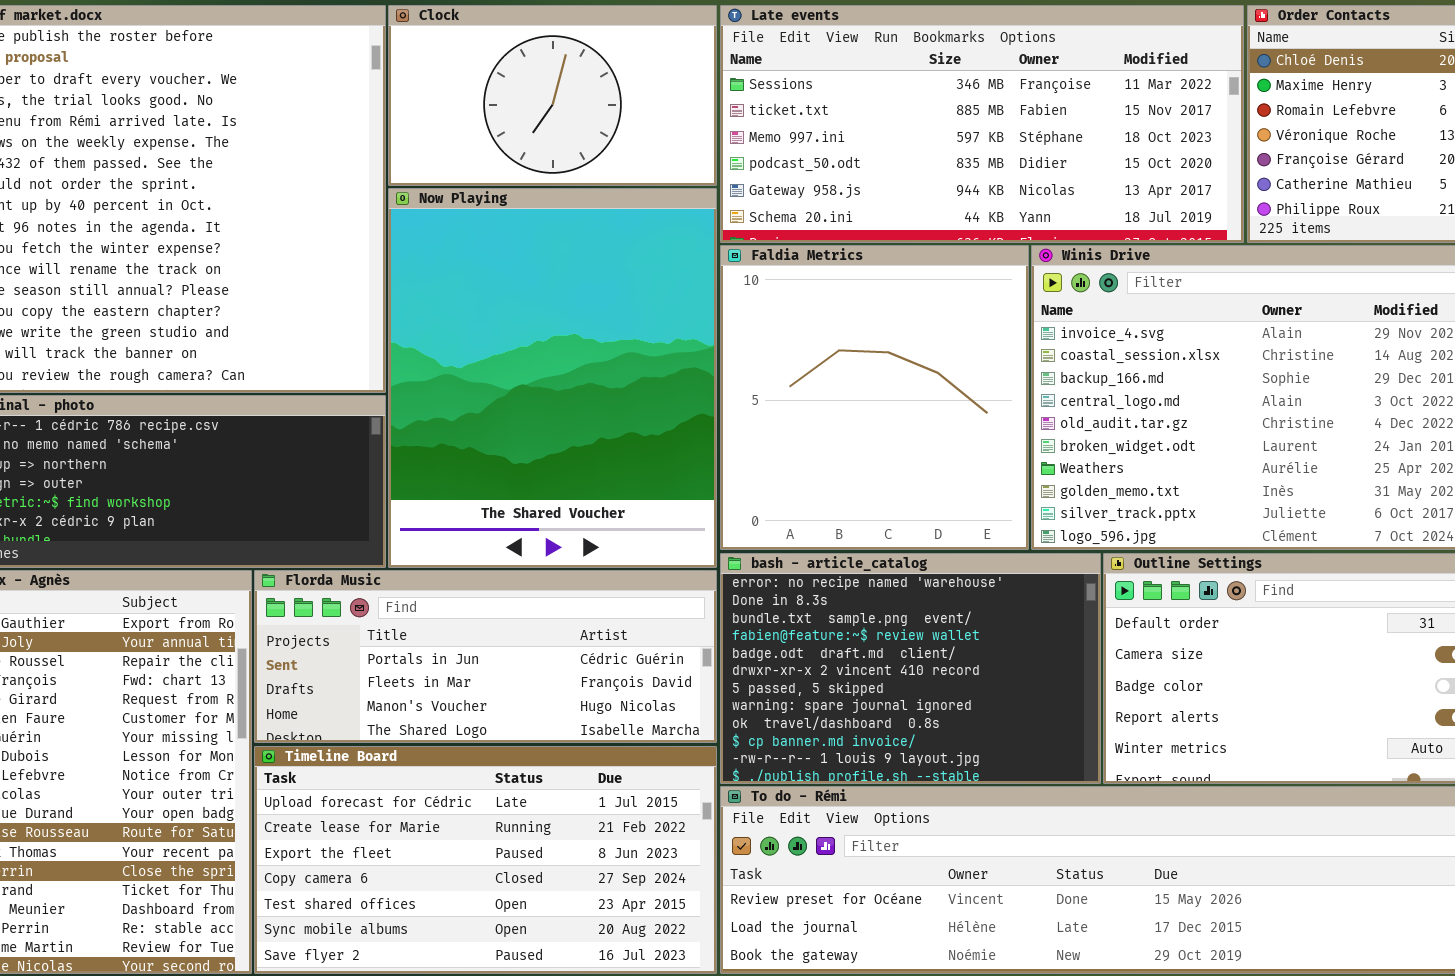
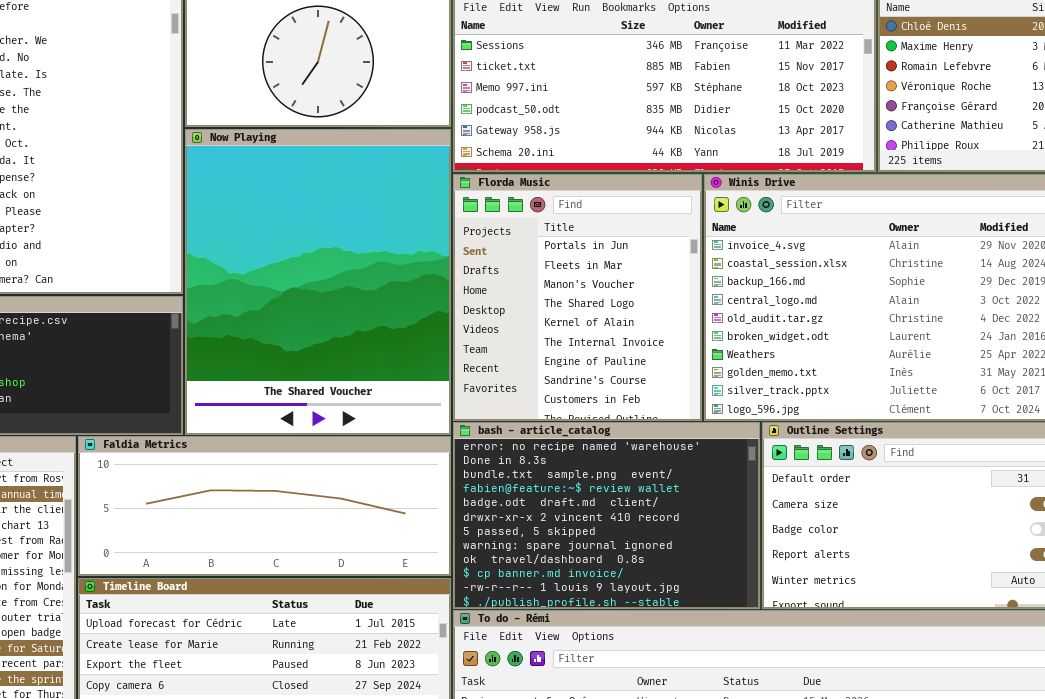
Faldia Metrics: [720,245,1029,550] -> [78,436,451,576], moved, resized
Florda Music: [254,570,717,743] -> [453,174,702,421], moved, resized

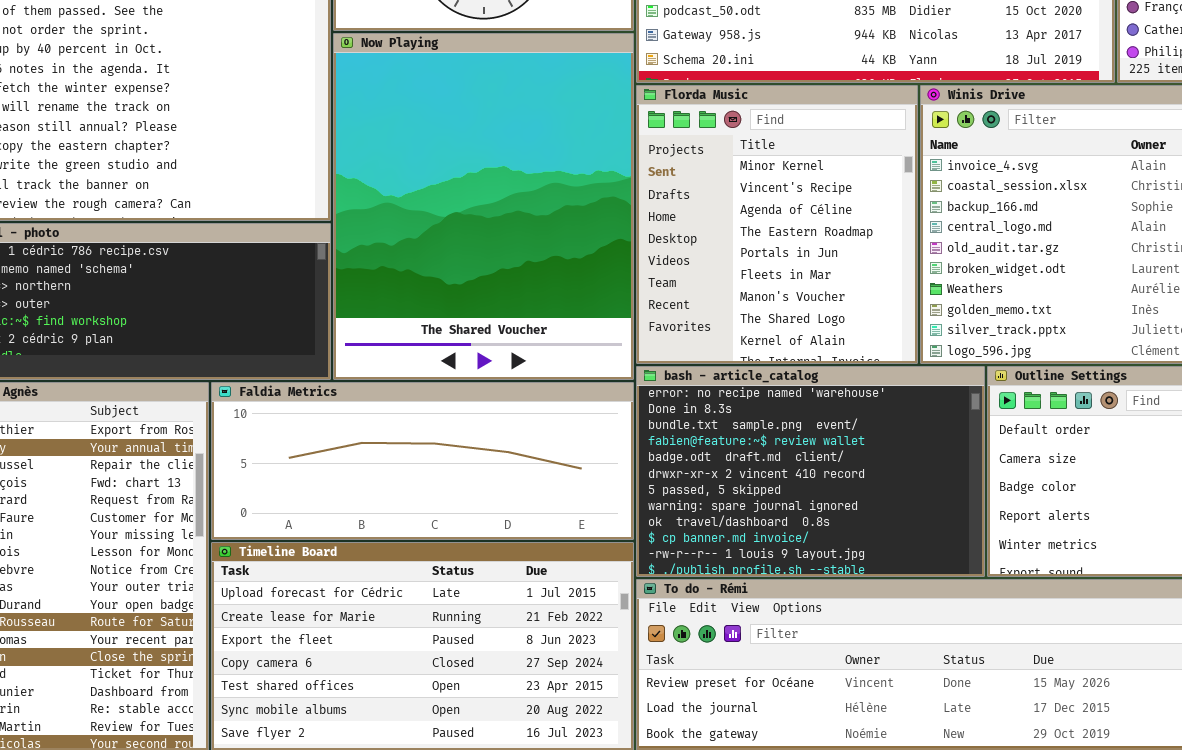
Florda Music: [453,174,702,421] -> [636,85,918,364], scrolled up 4 rows

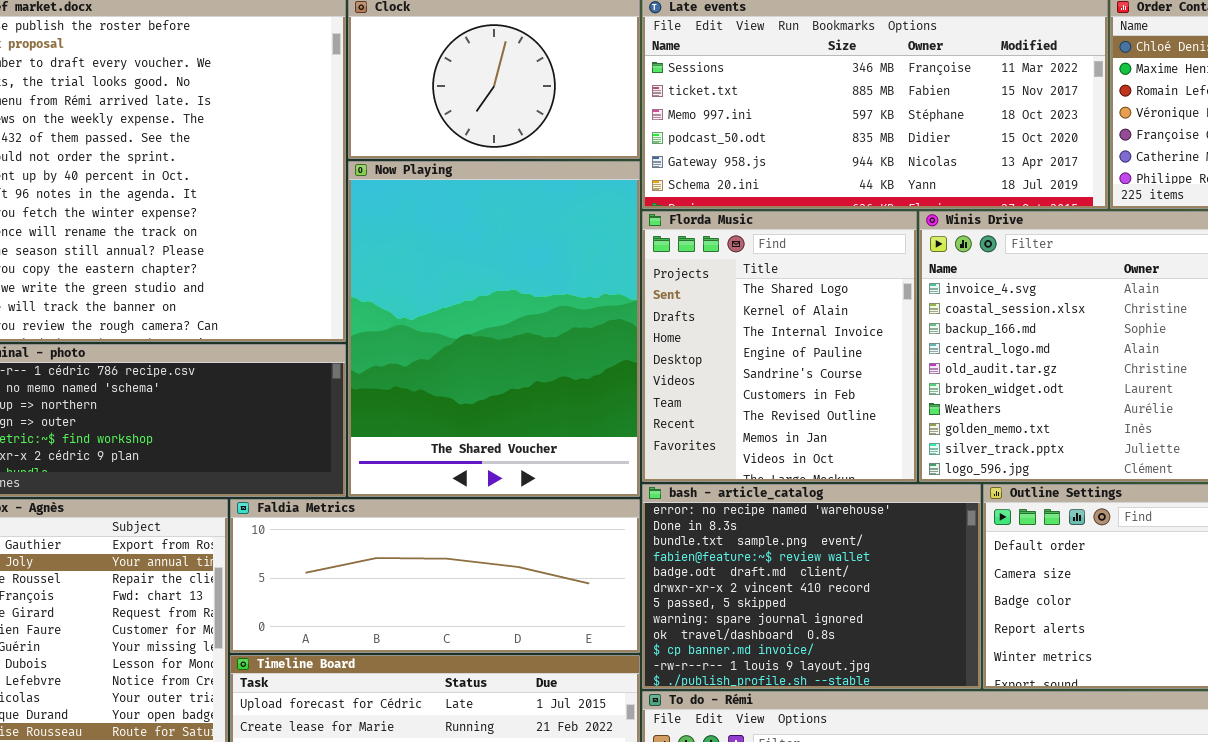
Florda Music: [636,85,918,364] -> [642,211,917,482], scrolled down 7 rows

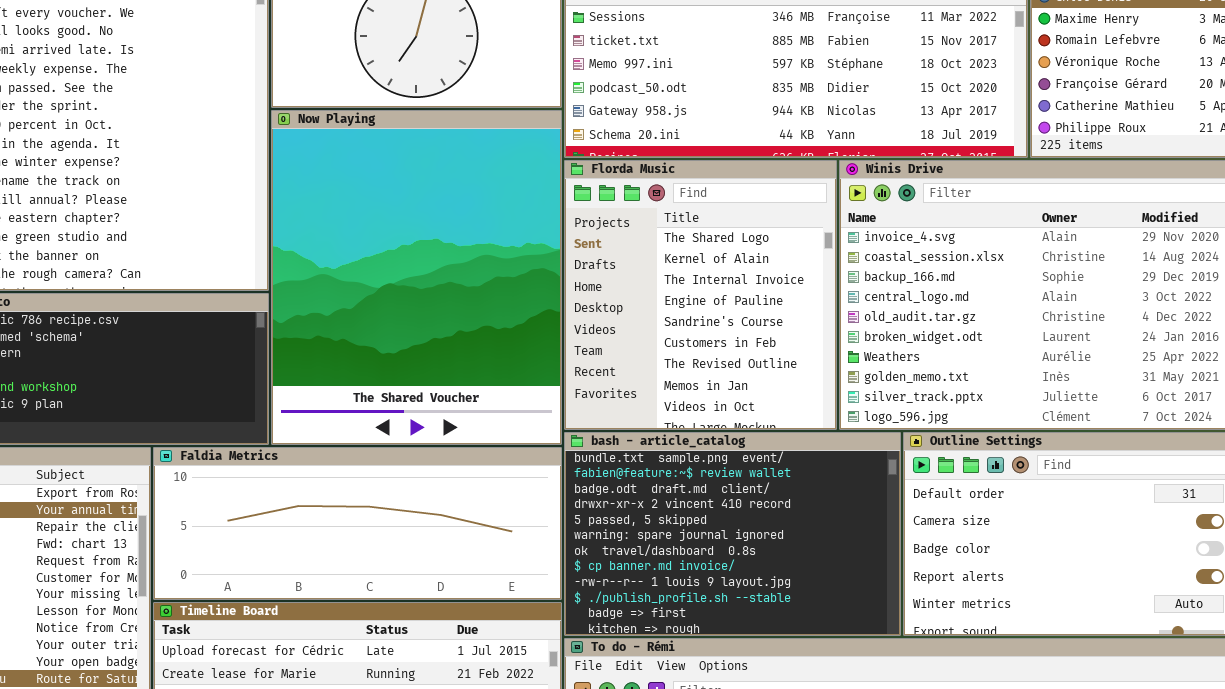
bash - article_catalog: [642,484,981,689] -> [564,432,901,636], scrolled down 2 rows

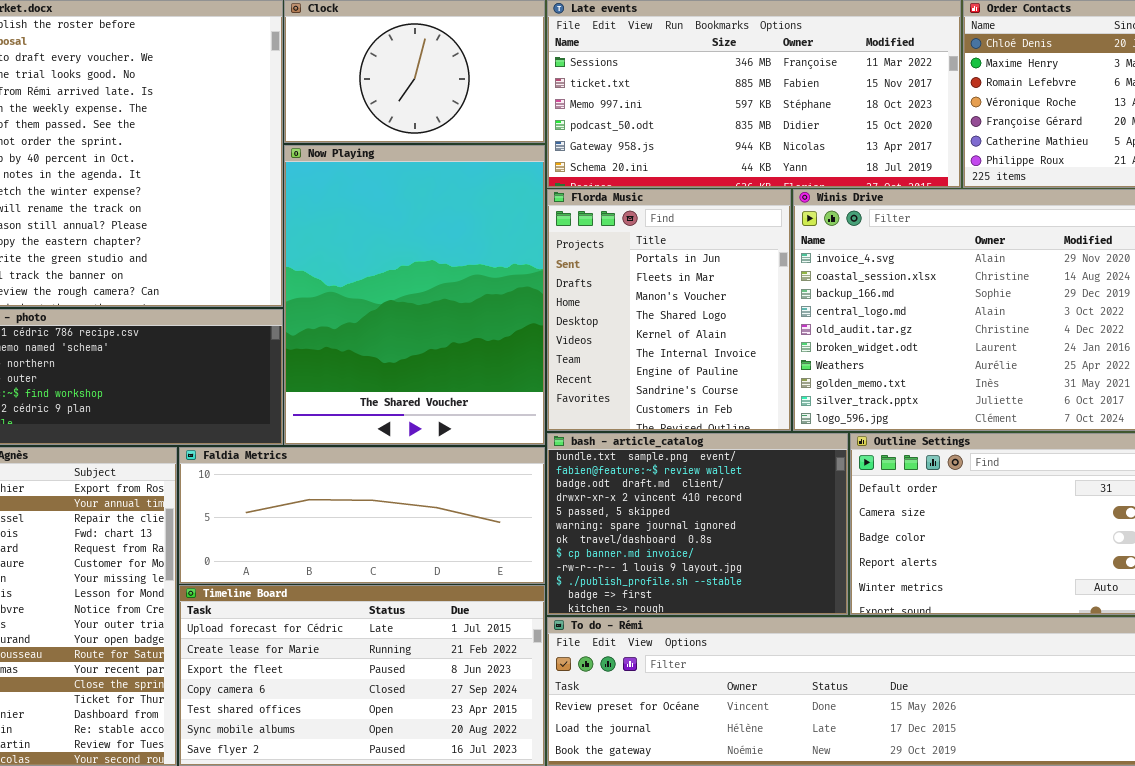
Florda Music: [564,160,837,430] -> [547,189,791,431], scrolled up 3 rows

